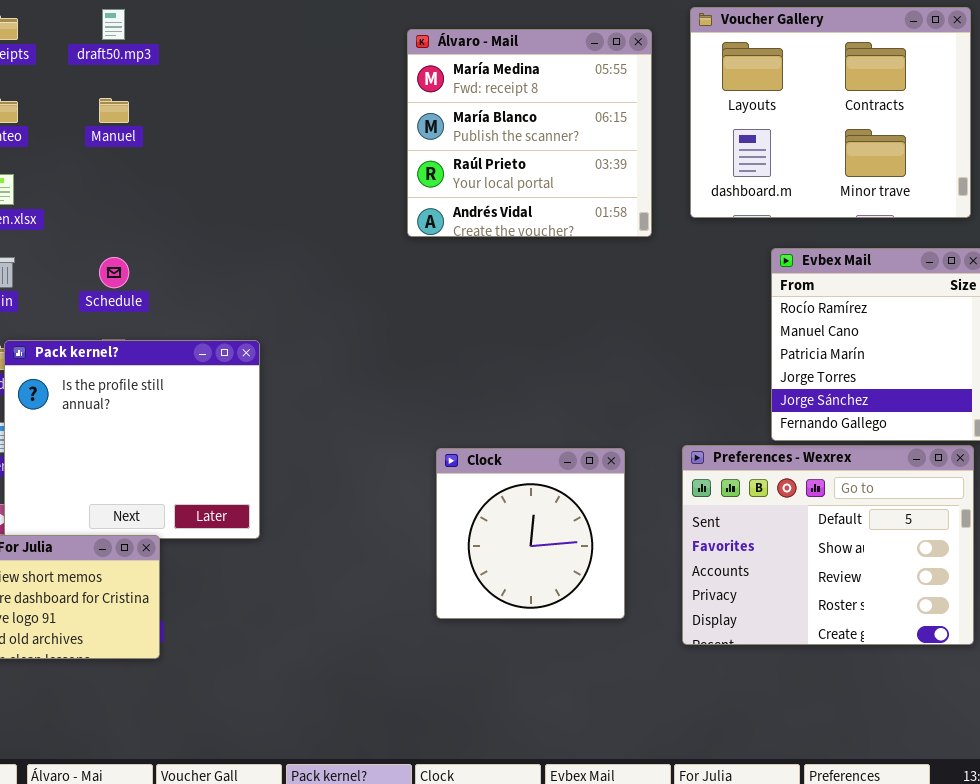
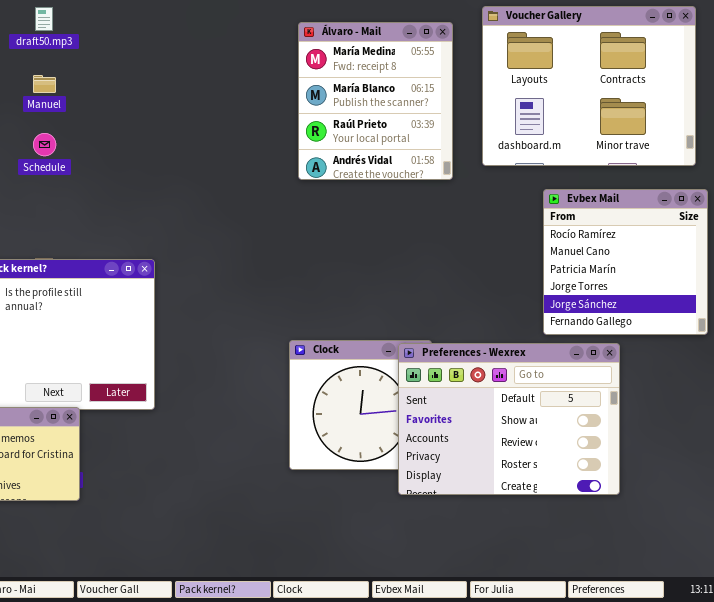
Álvaro - Mail: [407,29,652,237] -> [298,22,453,180], resized
Schedule: [99,257,129,288] -> [33,133,56,156], moved
Preferences - Wexrex: [682,445,974,645] -> [398,343,620,495], moved

